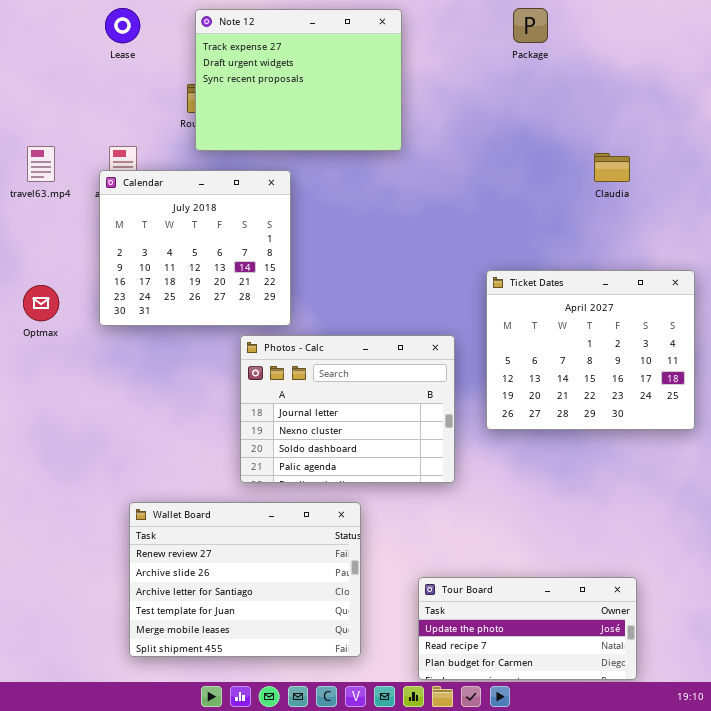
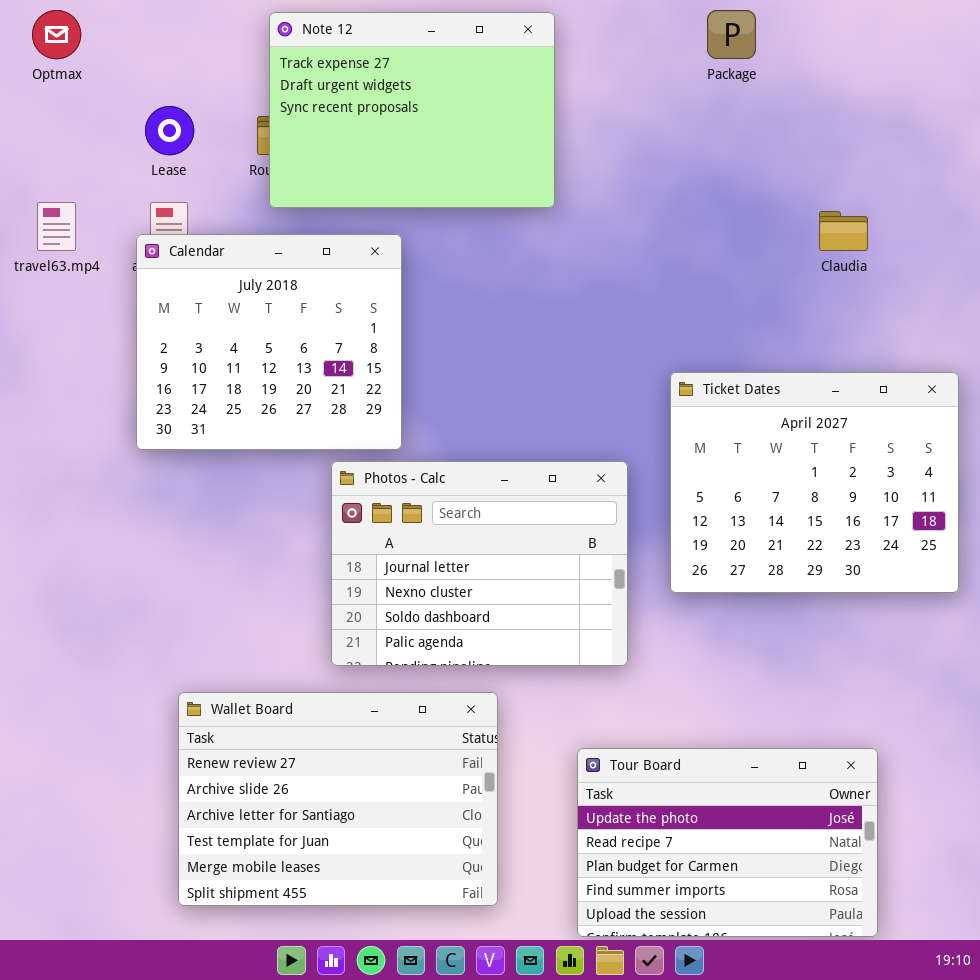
Lease: [105,8,140,43] -> [145,106,194,155], moved
Optmax: [23,285,59,321] -> [32,10,81,59], moved
Tour Board: [418,577,637,680] -> [577,748,878,937], resized

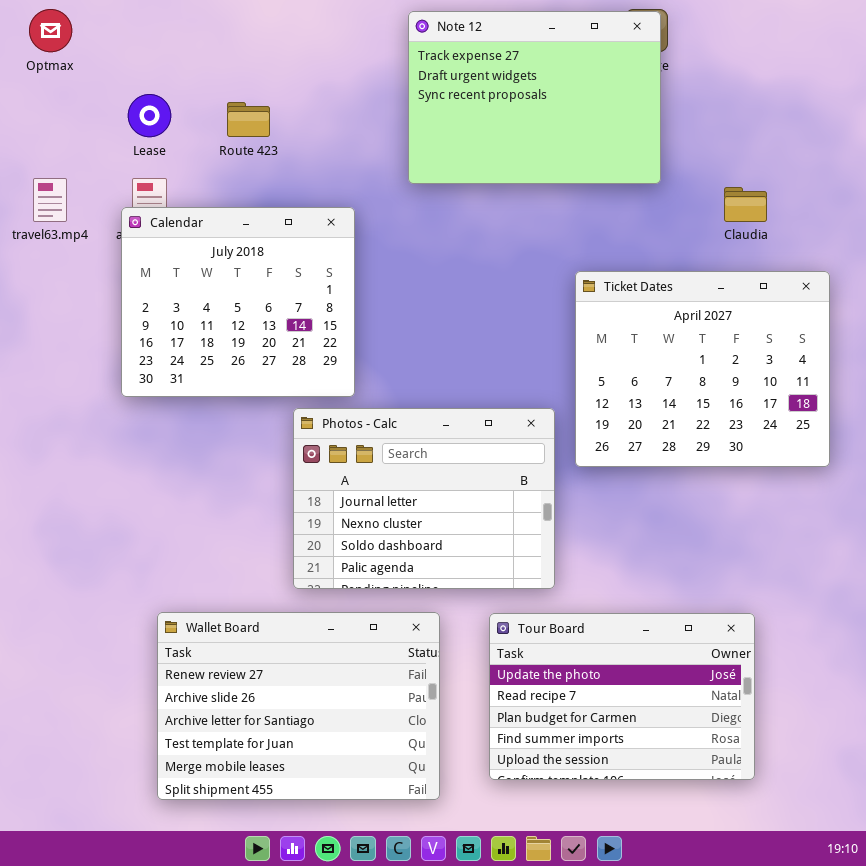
Note 12: [269,12,555,208] -> [408,11,661,184], moved
Ticket Dates: [670,372,959,593] -> [575,271,830,467], moved
Tour Board: [577,748,878,937] -> [489,613,755,780], moved

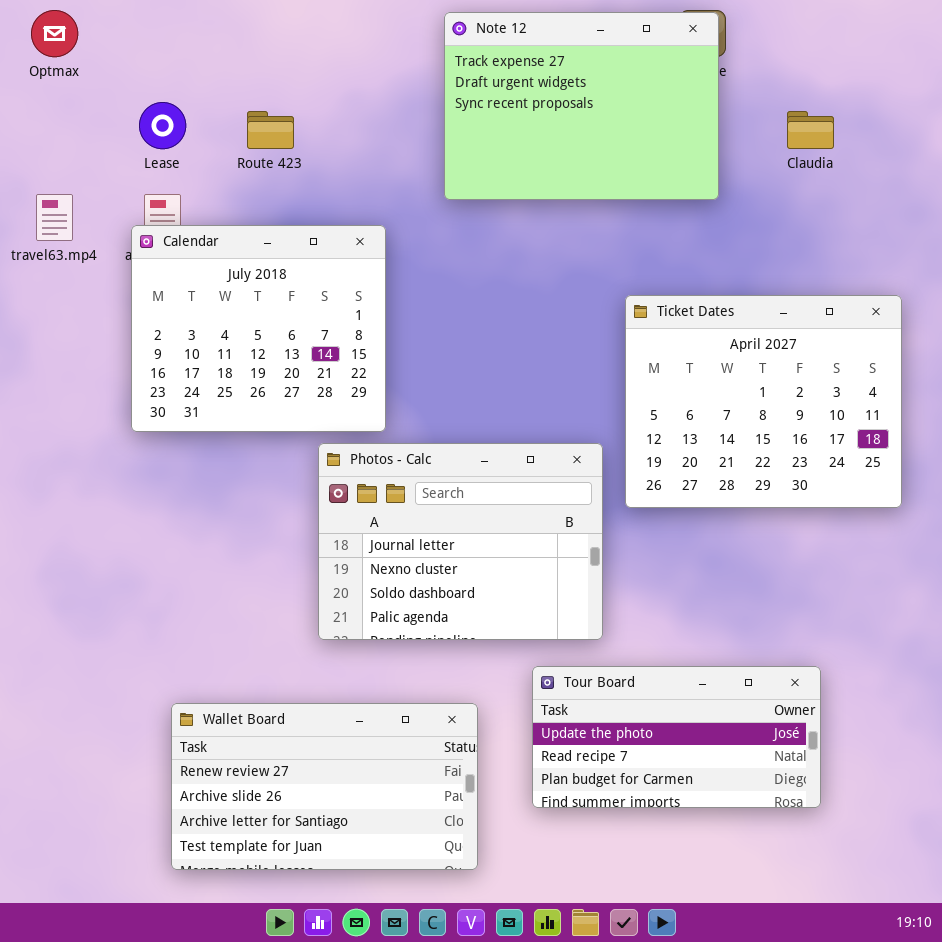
Claudia: [724,187,767,222] -> [787,111,834,149], moved
Wallet Board: [157,612,440,800] -> [171,703,478,870], resized
Tour Board: [489,613,755,780] -> [532,666,821,808], resized

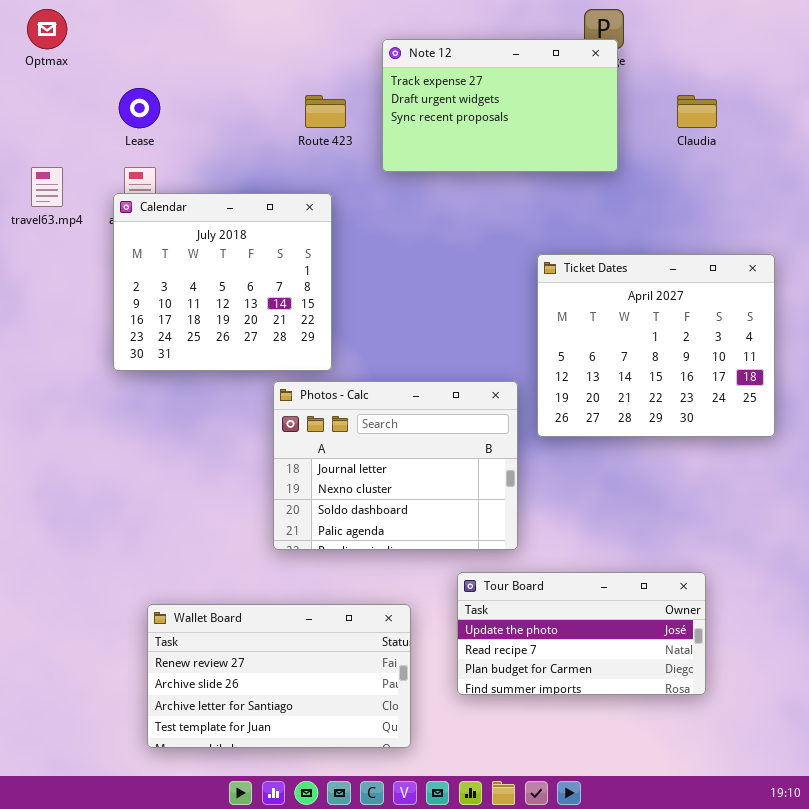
Note 12: [444,12,719,200] -> [382,39,618,172], resized
Route 423: [247,111,294,149] -> [305,95,346,128], moved

